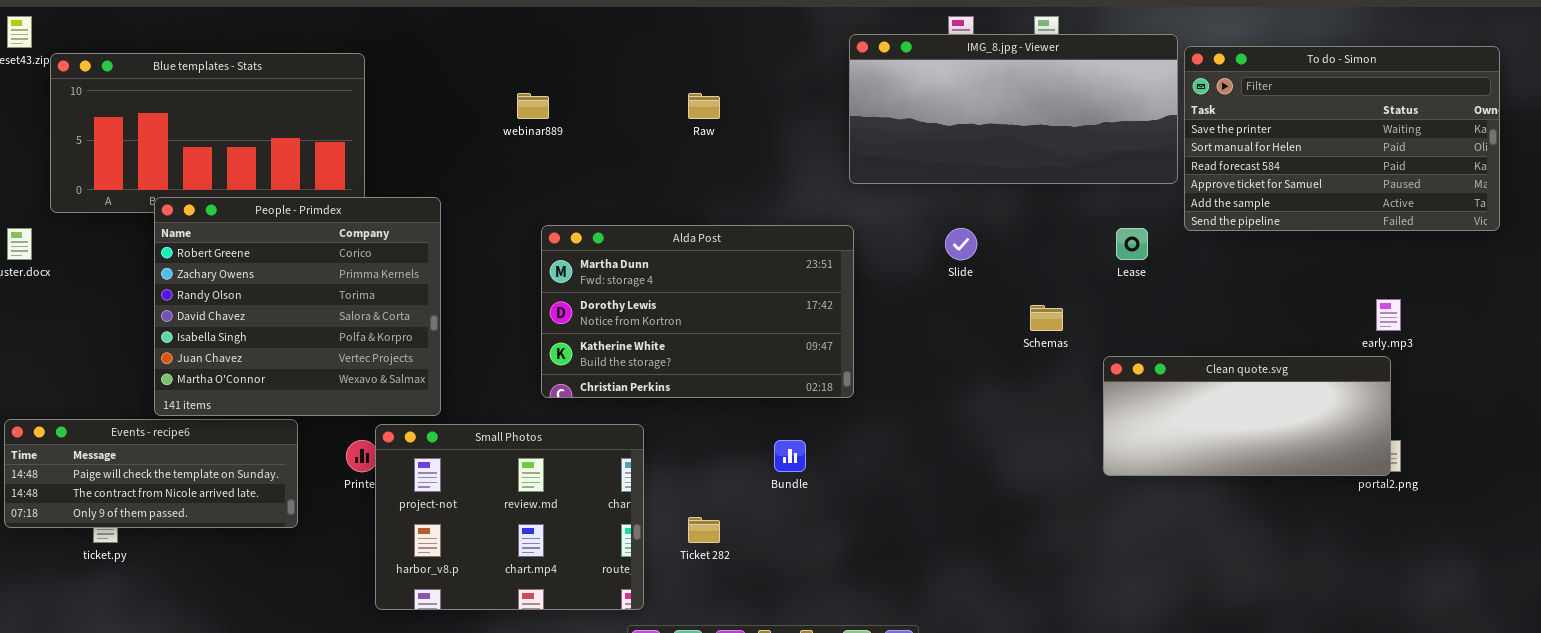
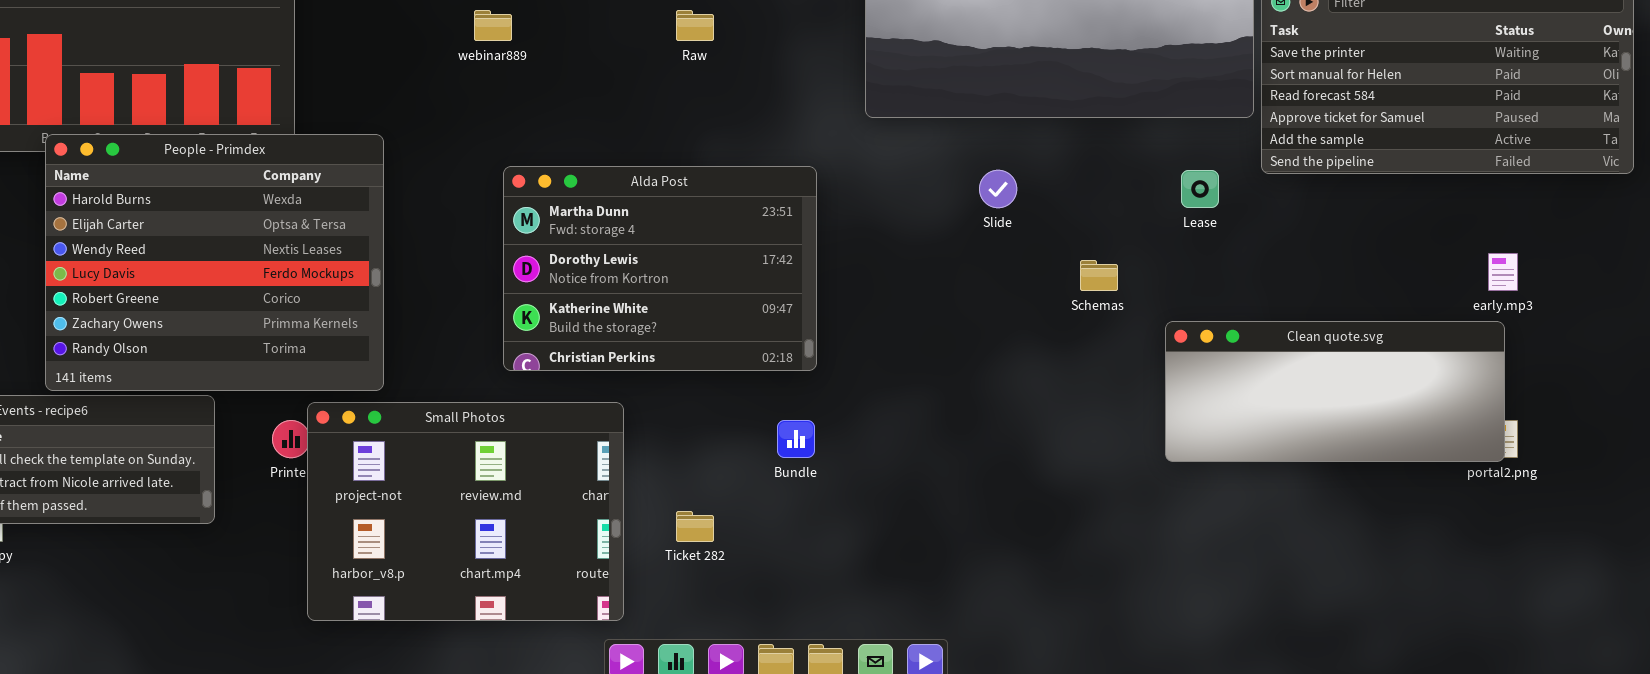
People - Primdex: [154,197,441,416] -> [45,134,384,391], scrolled up 4 rows
Alda Post: [541,225,854,398] -> [503,166,817,371], resized

